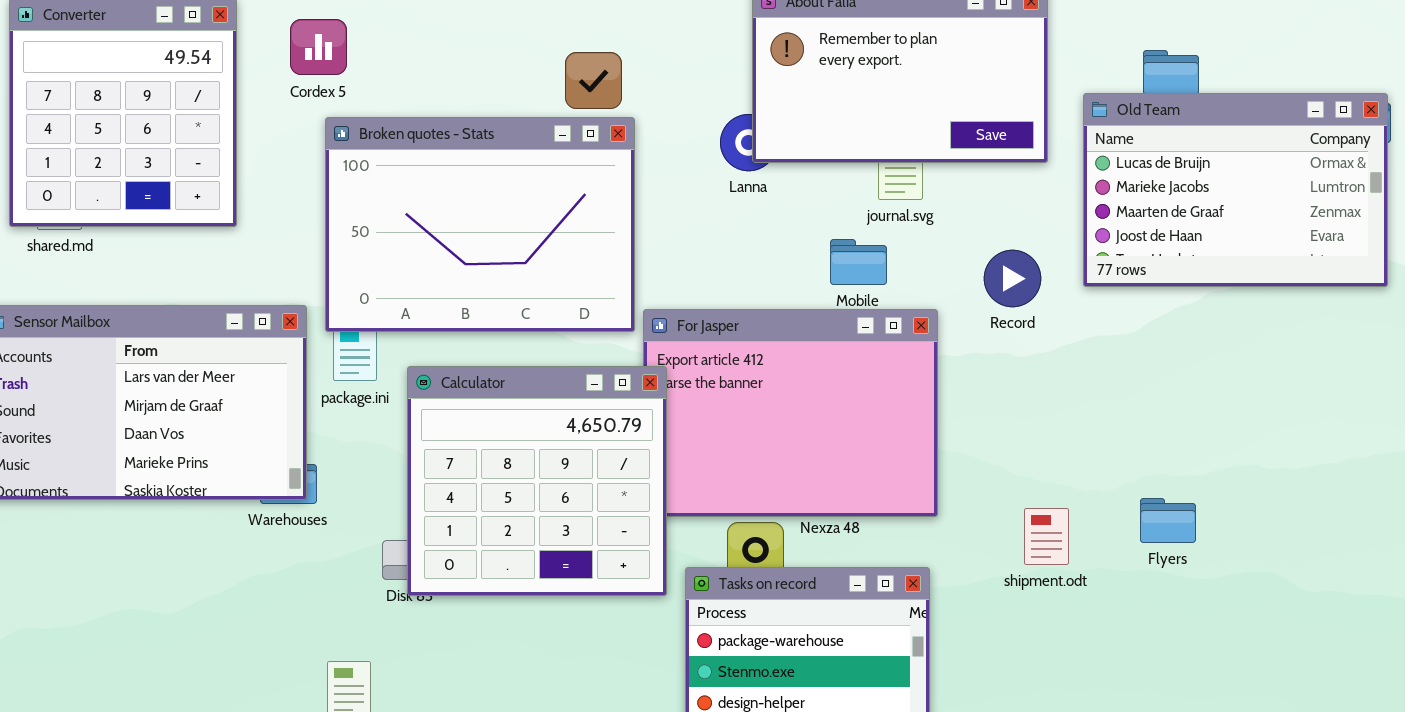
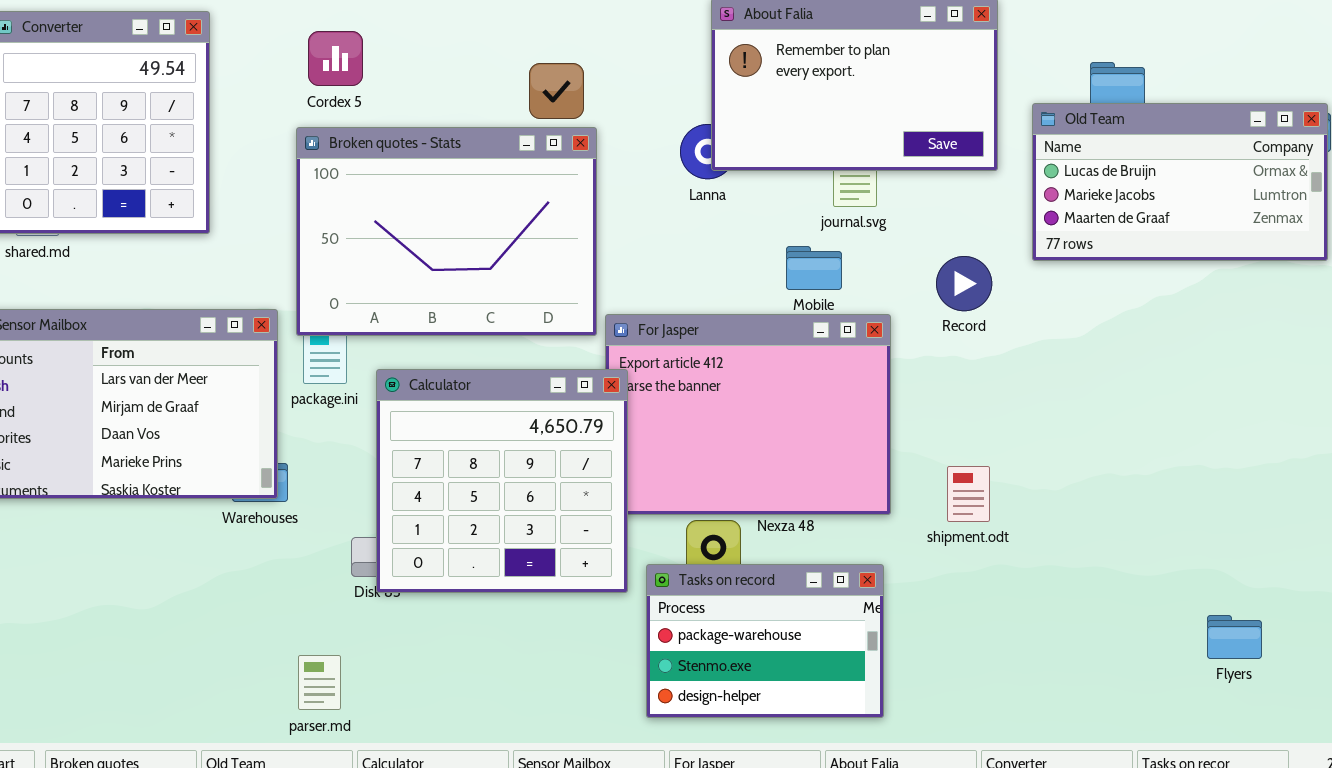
Cordex 5: [290,19,347,75] -> [308,31,363,86], moved
Old Team: [1083,93,1388,287] -> [1032,103,1328,261], resized
Flyers: [1140,498,1196,543] -> [1207,615,1262,659], moved
shipment.odt: [1024,508,1069,565] -> [947,466,990,522], moved

